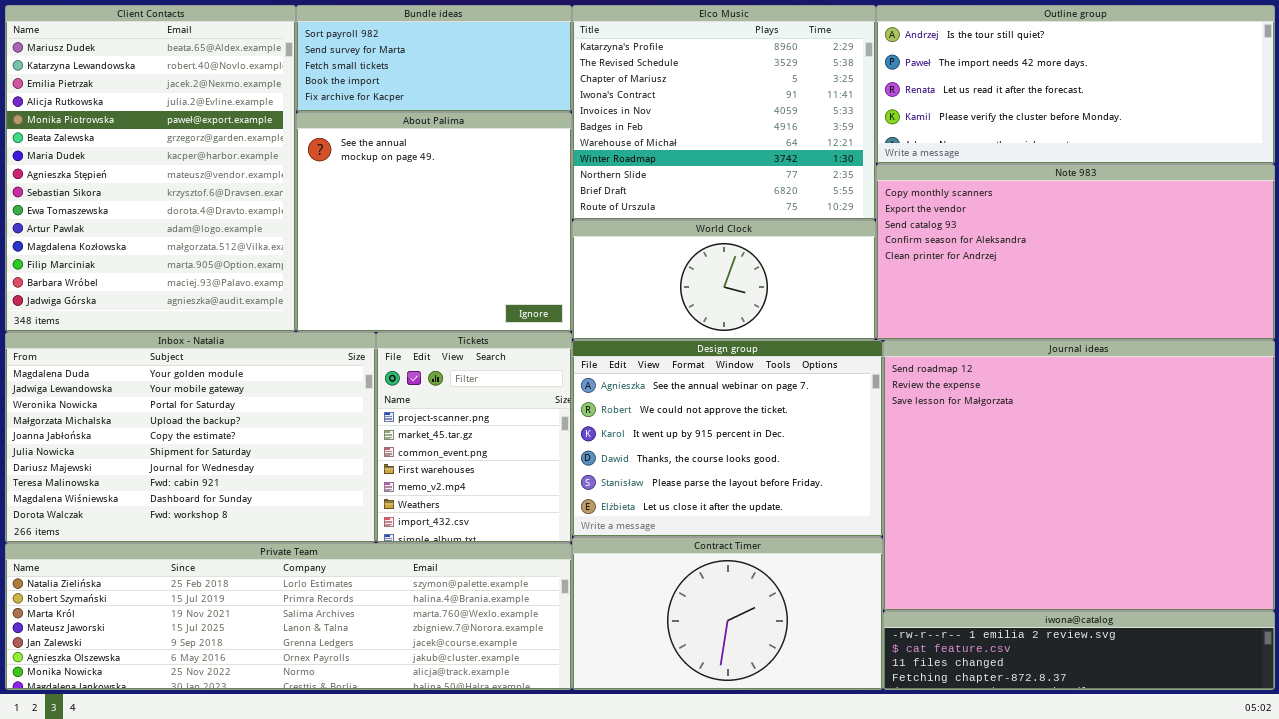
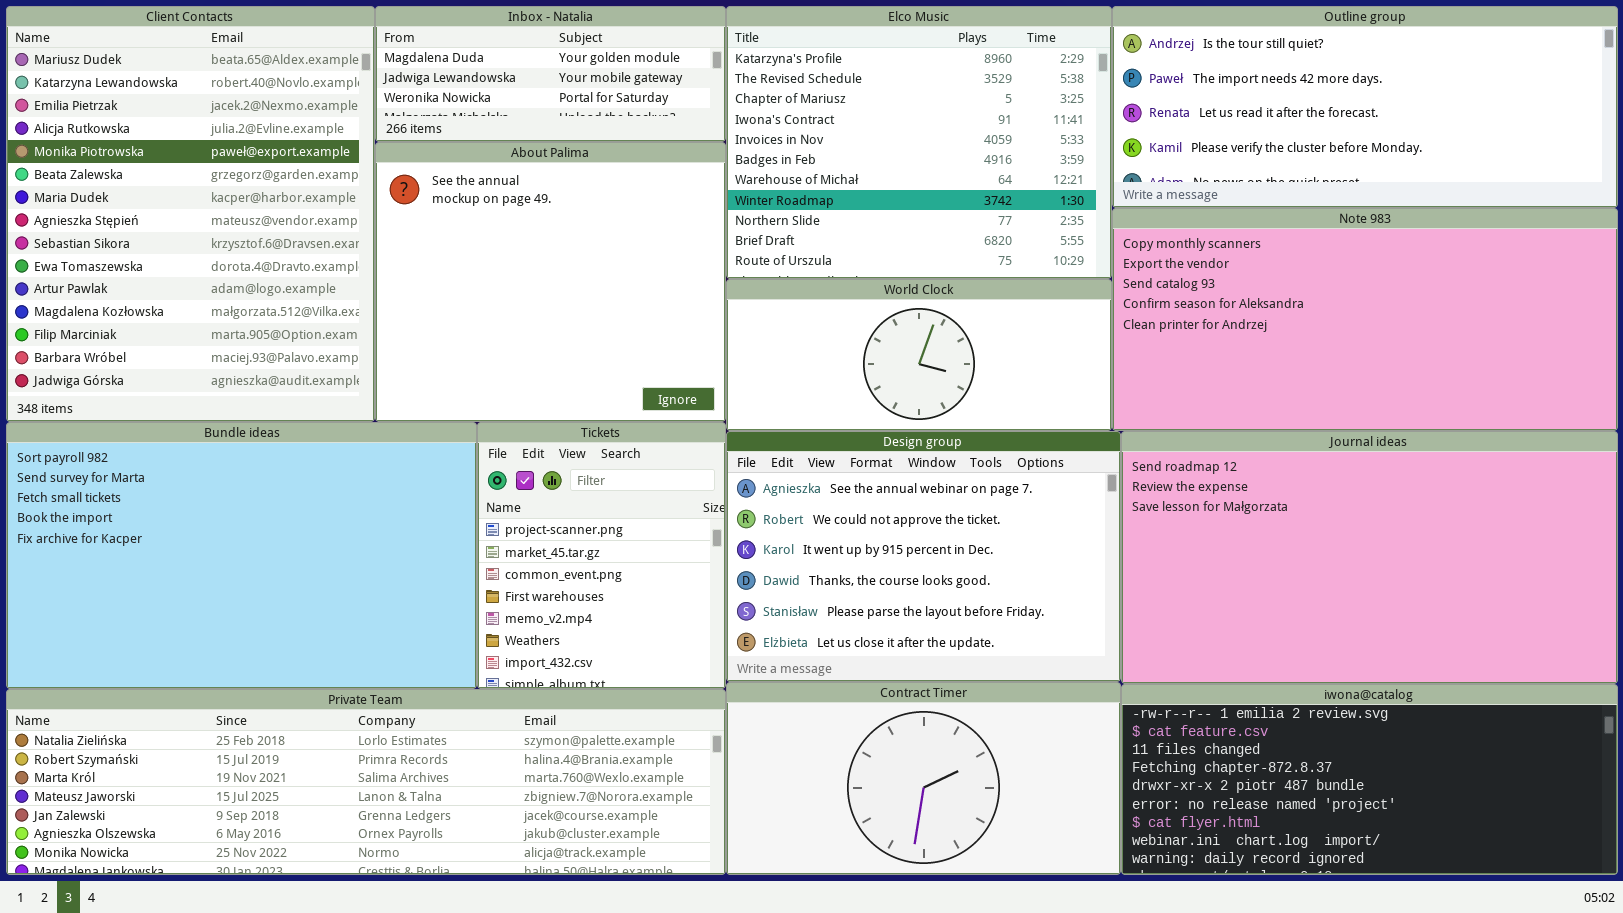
Bundle ideas: [296,5,572,112] -> [6,422,477,689], moved, resized
Inbox - Natalia: [5,332,376,543] -> [375,6,726,142], moved, resized
Journal ideas: [883,340,1275,611] -> [1121,431,1618,684], resized
iwona@catalog: [883,611,1275,690] -> [1121,684,1618,875], resized

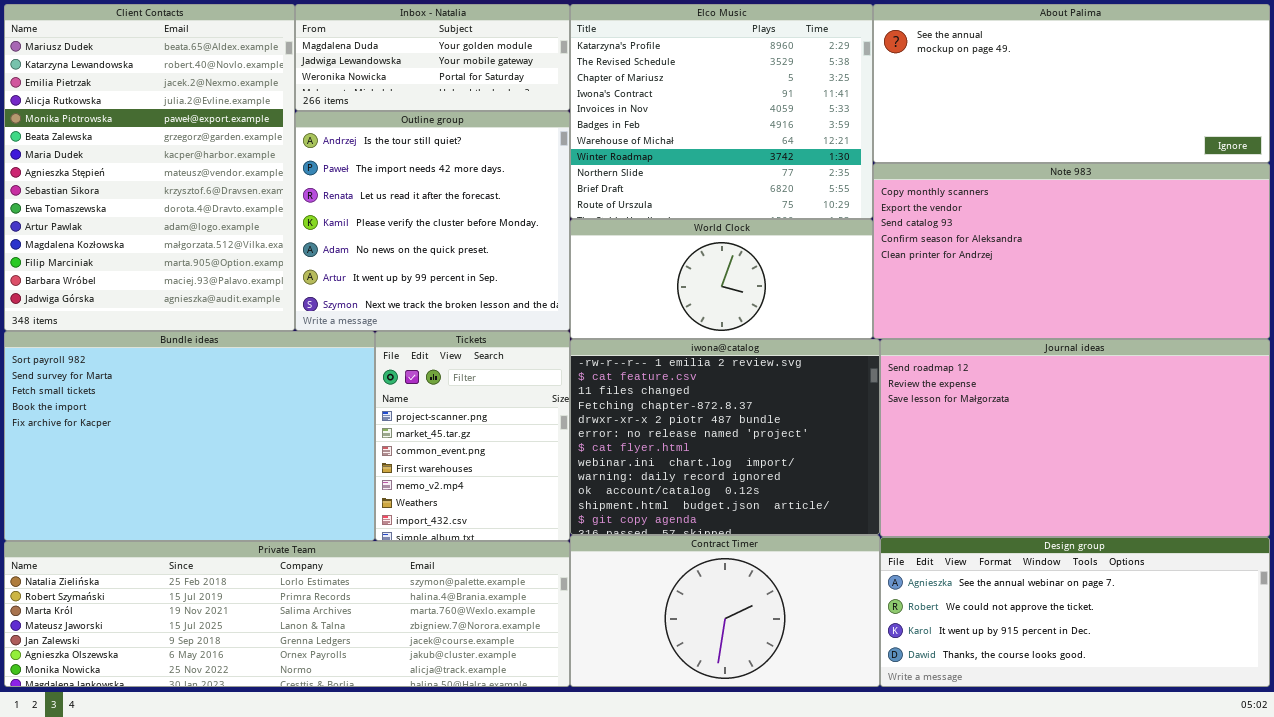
Outline group: [1112,6,1618,208] -> [295,111,570,331], moved, resized
About Palima: [375,142,726,422] -> [873,4,1270,163], moved, resized
Design group: [726,431,1121,682] -> [880,537,1270,687], moved, resized
iwona@catalog: [1121,684,1618,875] -> [570,339,880,535], moved, resized

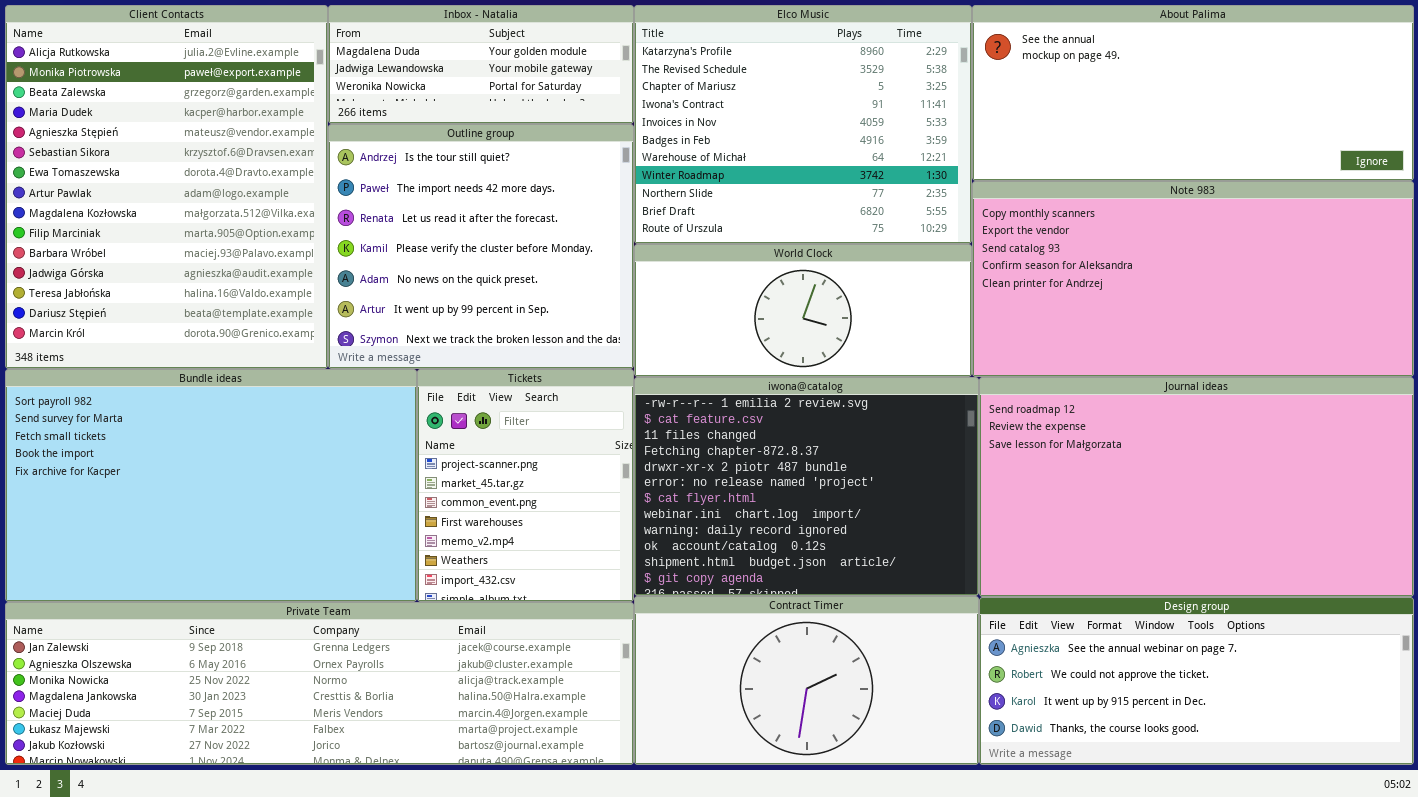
Client Contacts: [4,4,295,331] -> [5,5,328,369], scrolled down 3 rows
Private Team: [4,541,570,687] -> [5,602,634,765], scrolled down 4 rows

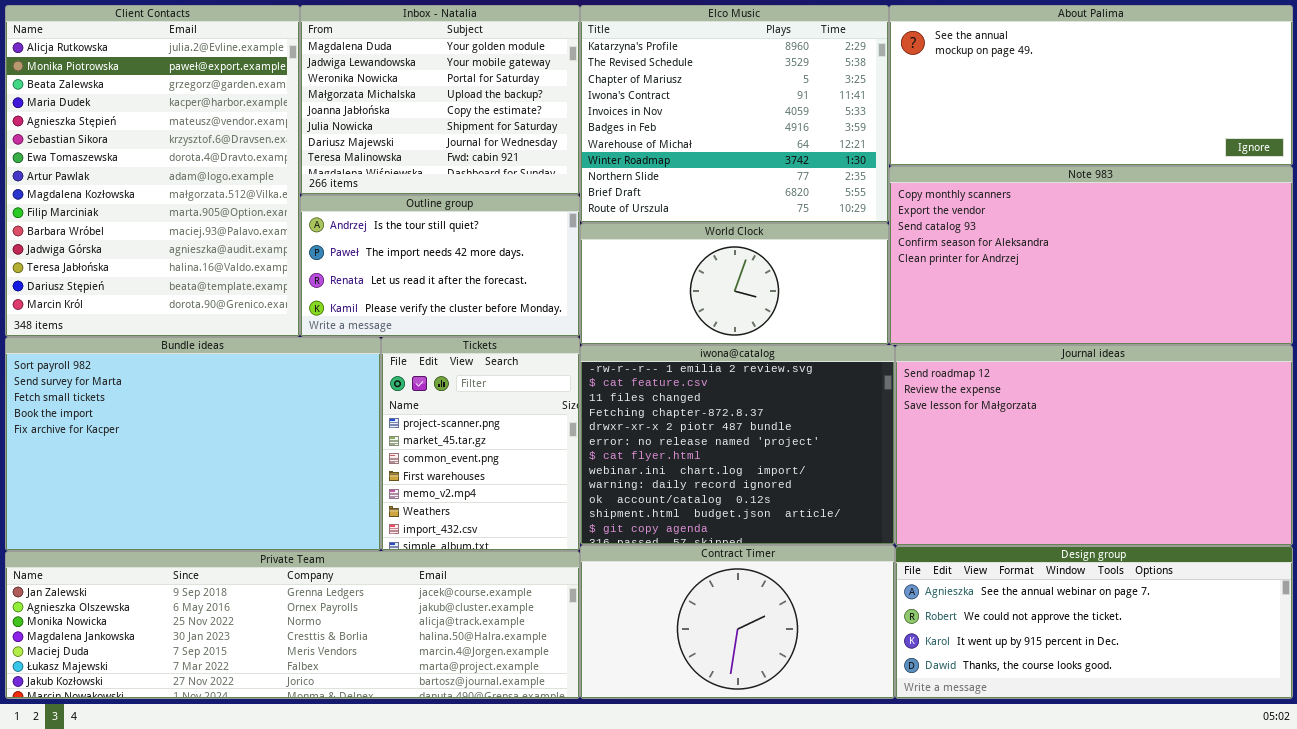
Inbox - Natalia: [328,5,634,124] -> [300,5,580,195], resized
Outline group: [328,124,634,369] -> [300,195,580,337], resized

